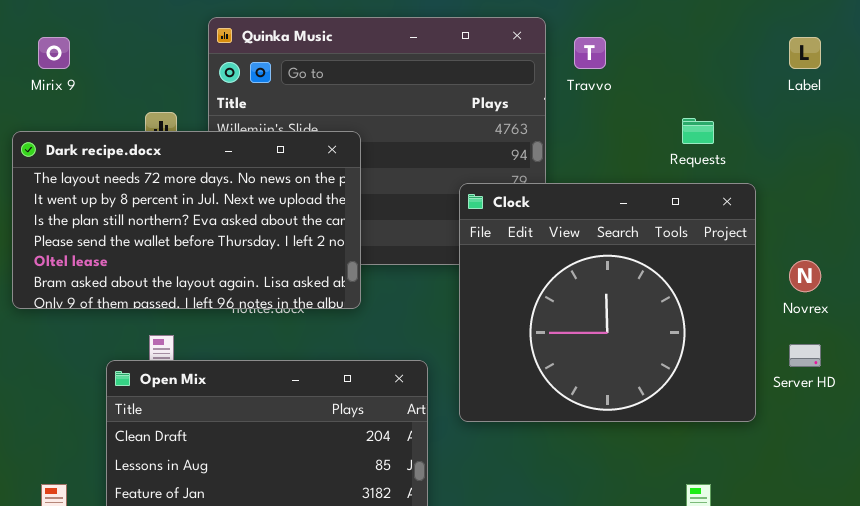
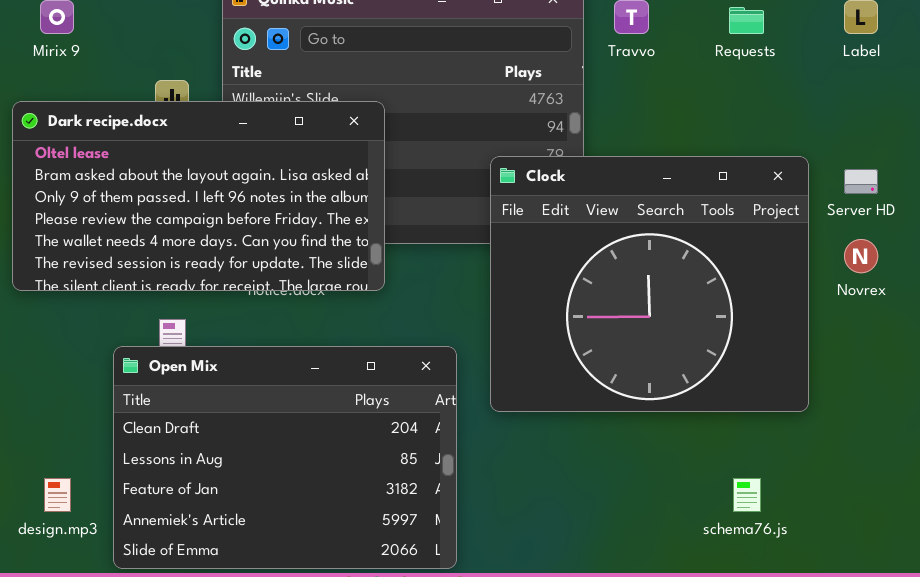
Requests: [682,118,714,144] -> [729,7,764,34], moved
Dark recipe.docx: [12,131,361,309] -> [12,101,385,291], scrolled down 4 rows
Server HD: [789,344,821,367] -> [844,169,878,194], moved

